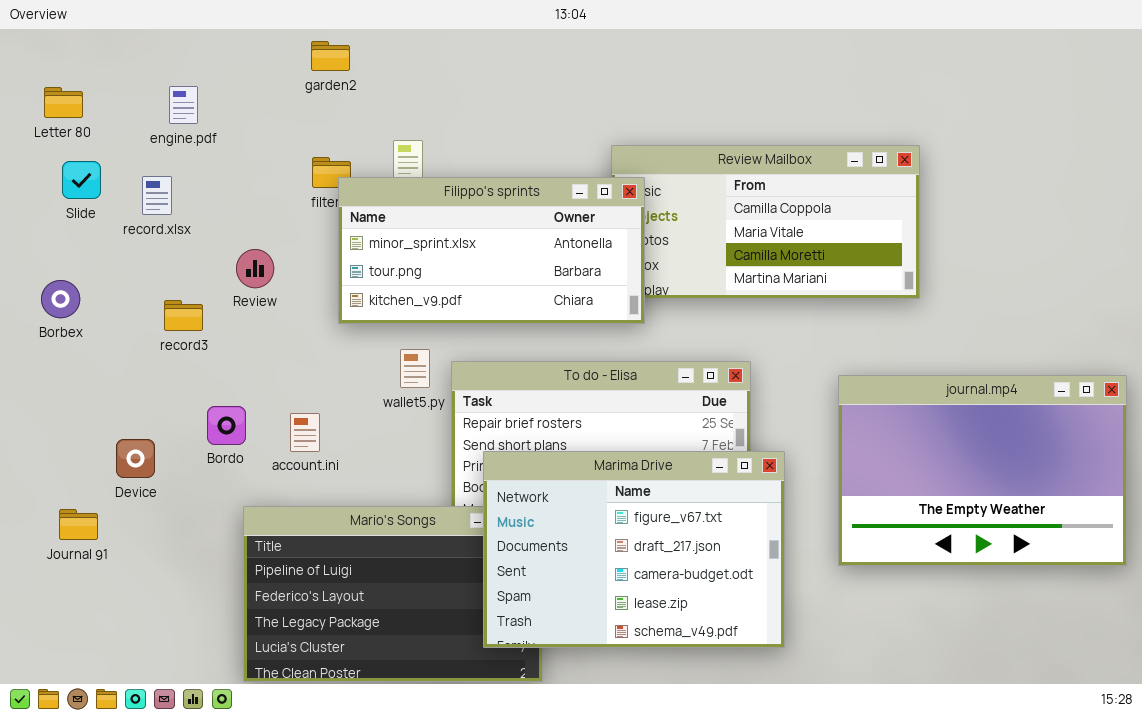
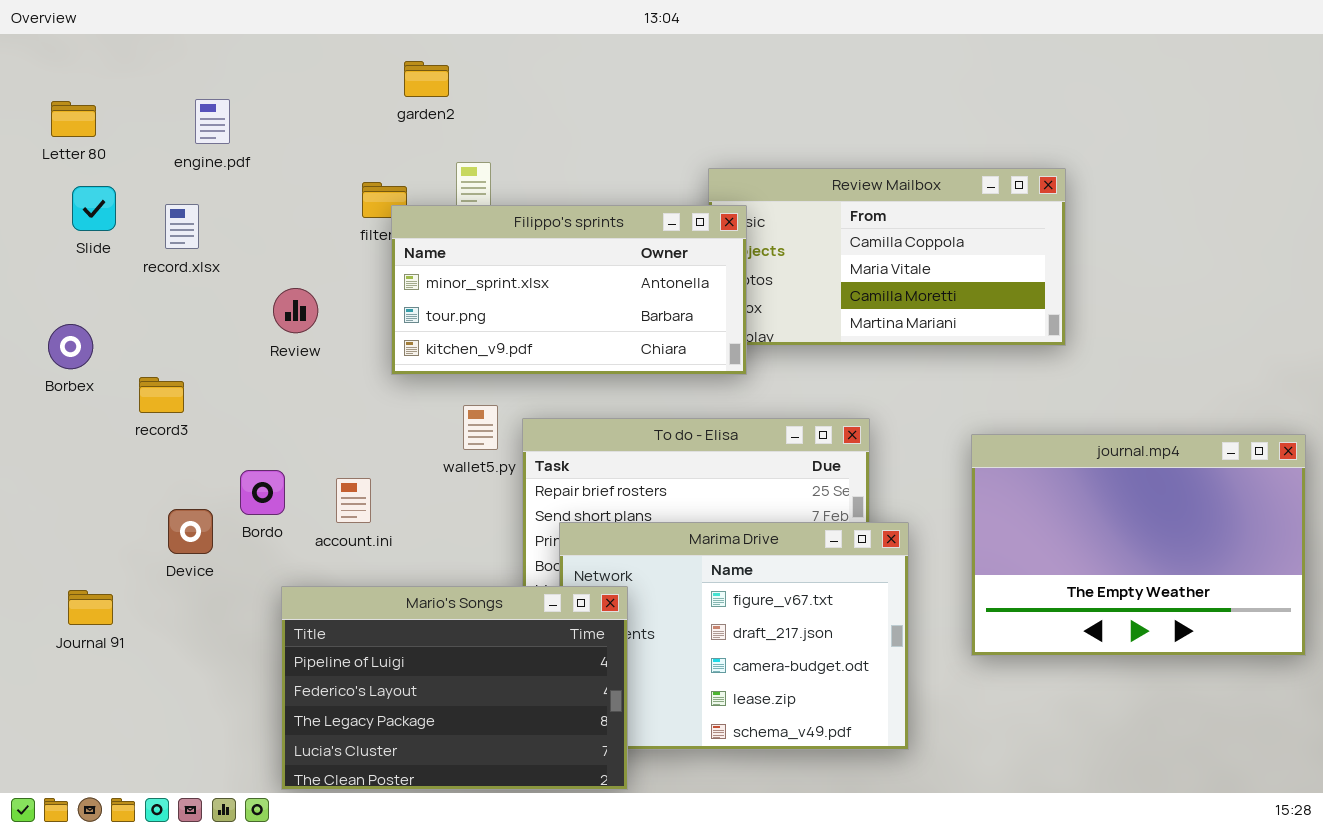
garden2: [311,41,350,71] -> [404,61,449,97], moved
record3: [164,300,203,331] -> [139,377,184,413], moved
Device: [116,439,155,478] -> [168,509,213,554], moved
Mario's Songs: [243,506,543,682] -> [281,586,628,790], raised

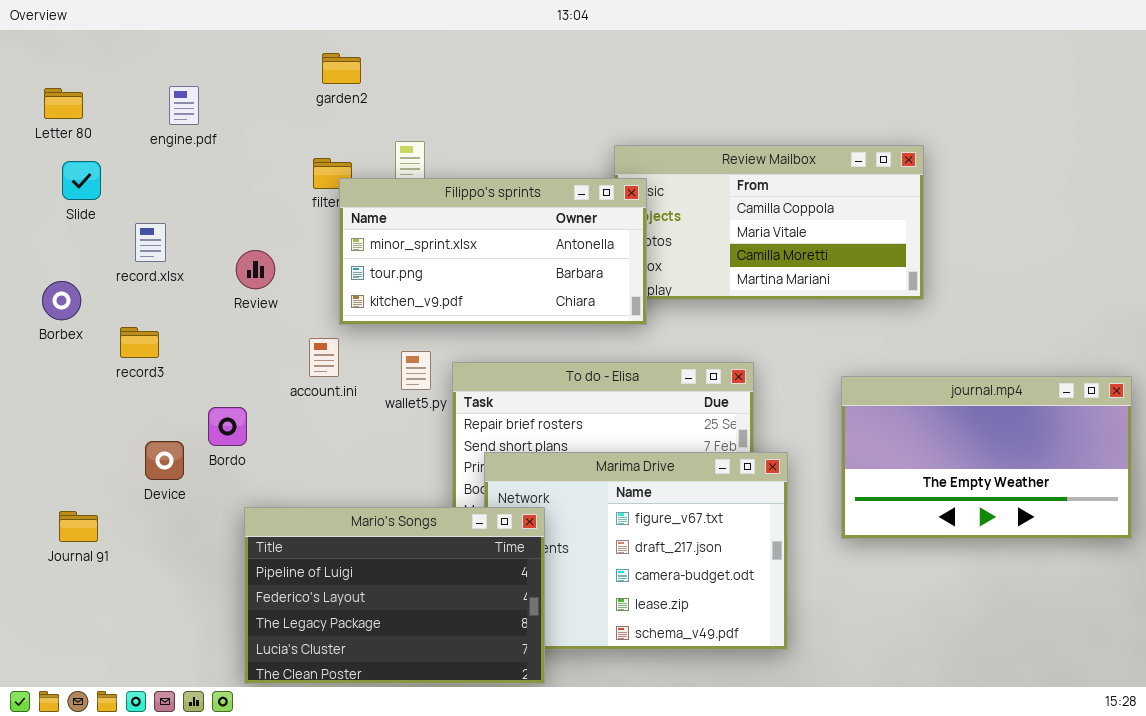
garden2: [404,61,449,97] -> [322,53,361,84], moved
record.xlsx: [165,204,199,249] -> [135,223,166,262], moved
journal.mp4: [971,434,1306,656] -> [841,376,1132,539], resized
account.ini: [336,478,371,523] -> [309,338,339,377], moved

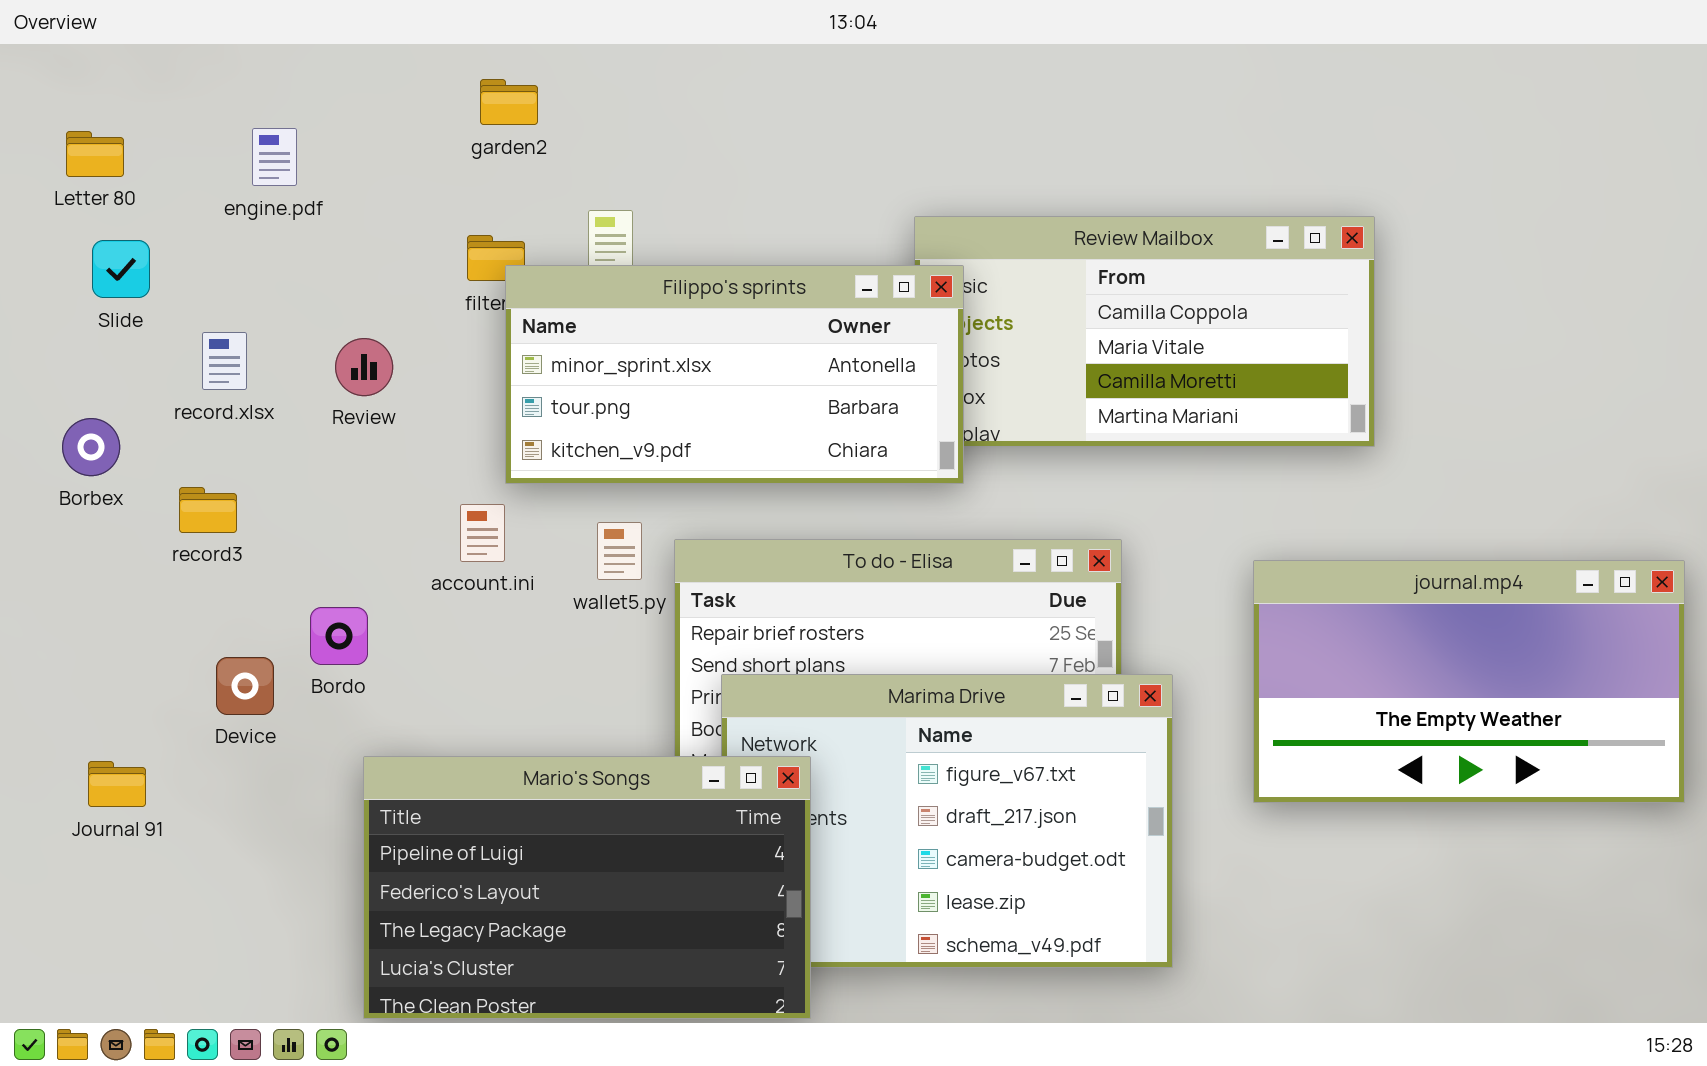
Review: [236,250,275,289] -> [335,338,393,396], moved

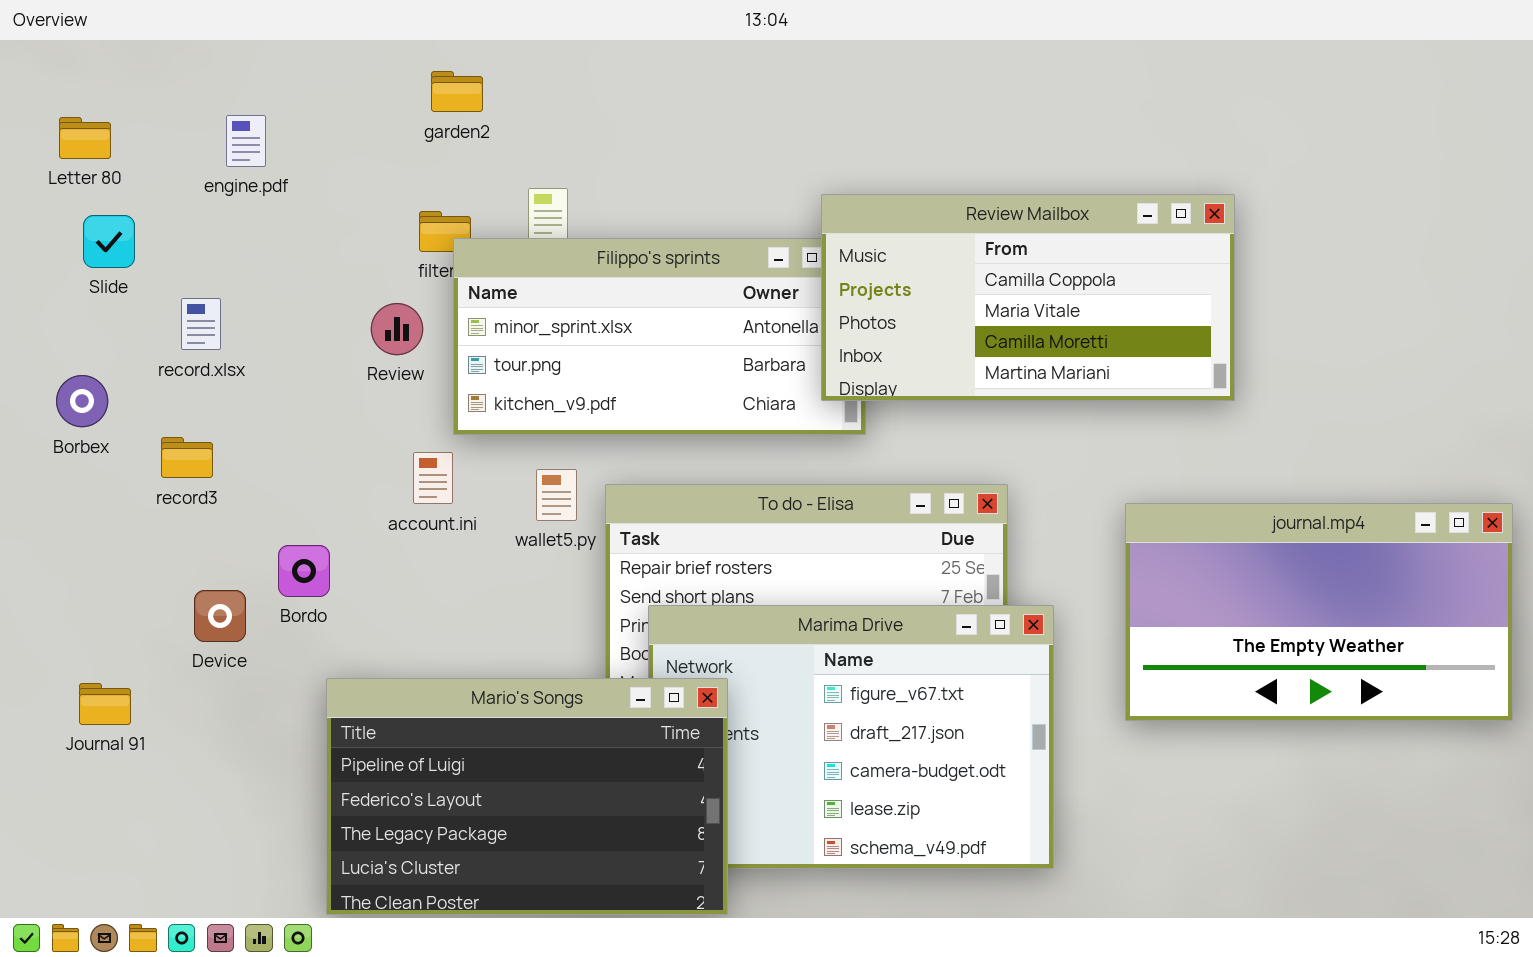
Review Mailbox: [914,216,1375,447] -> [821,194,1235,401], raised
Review: [335,338,393,396] -> [371,303,423,355], moved

